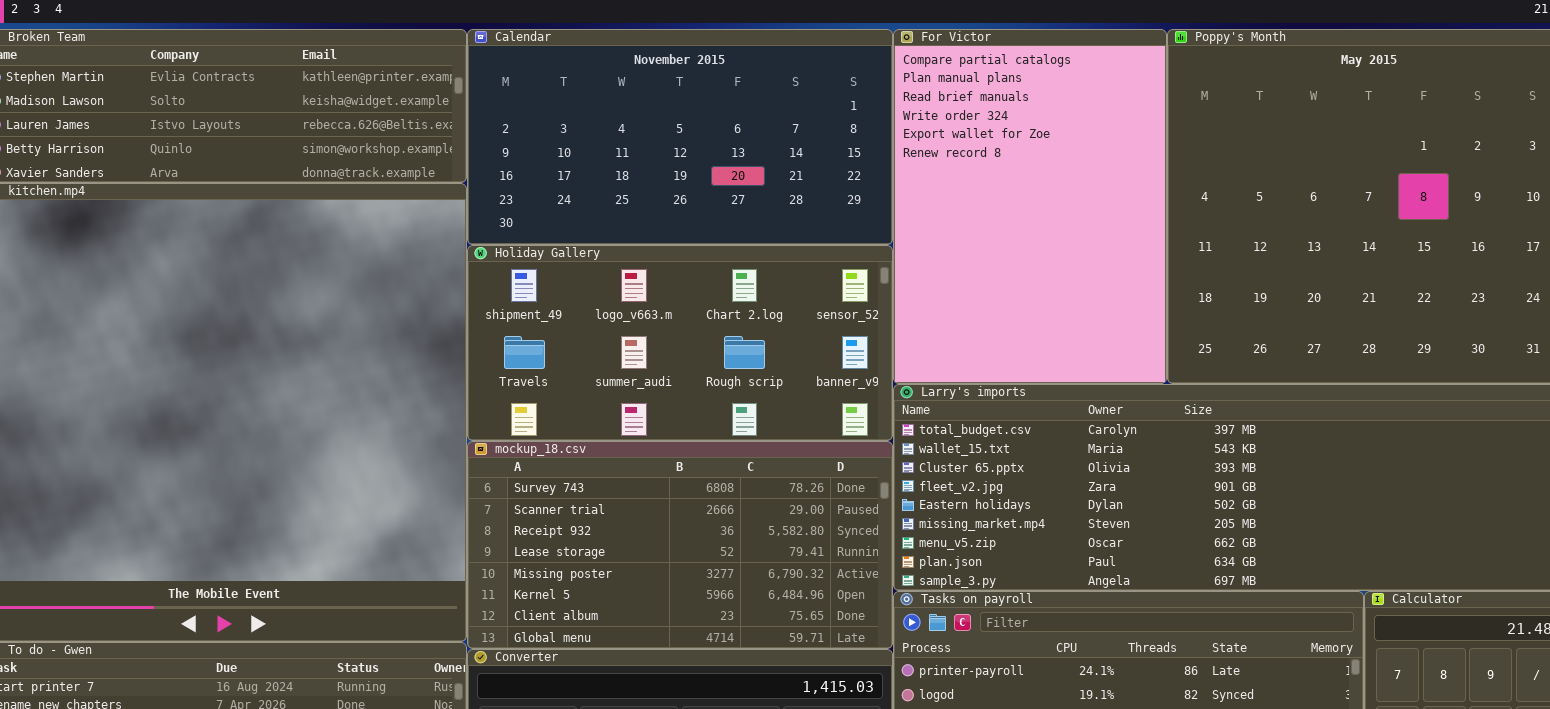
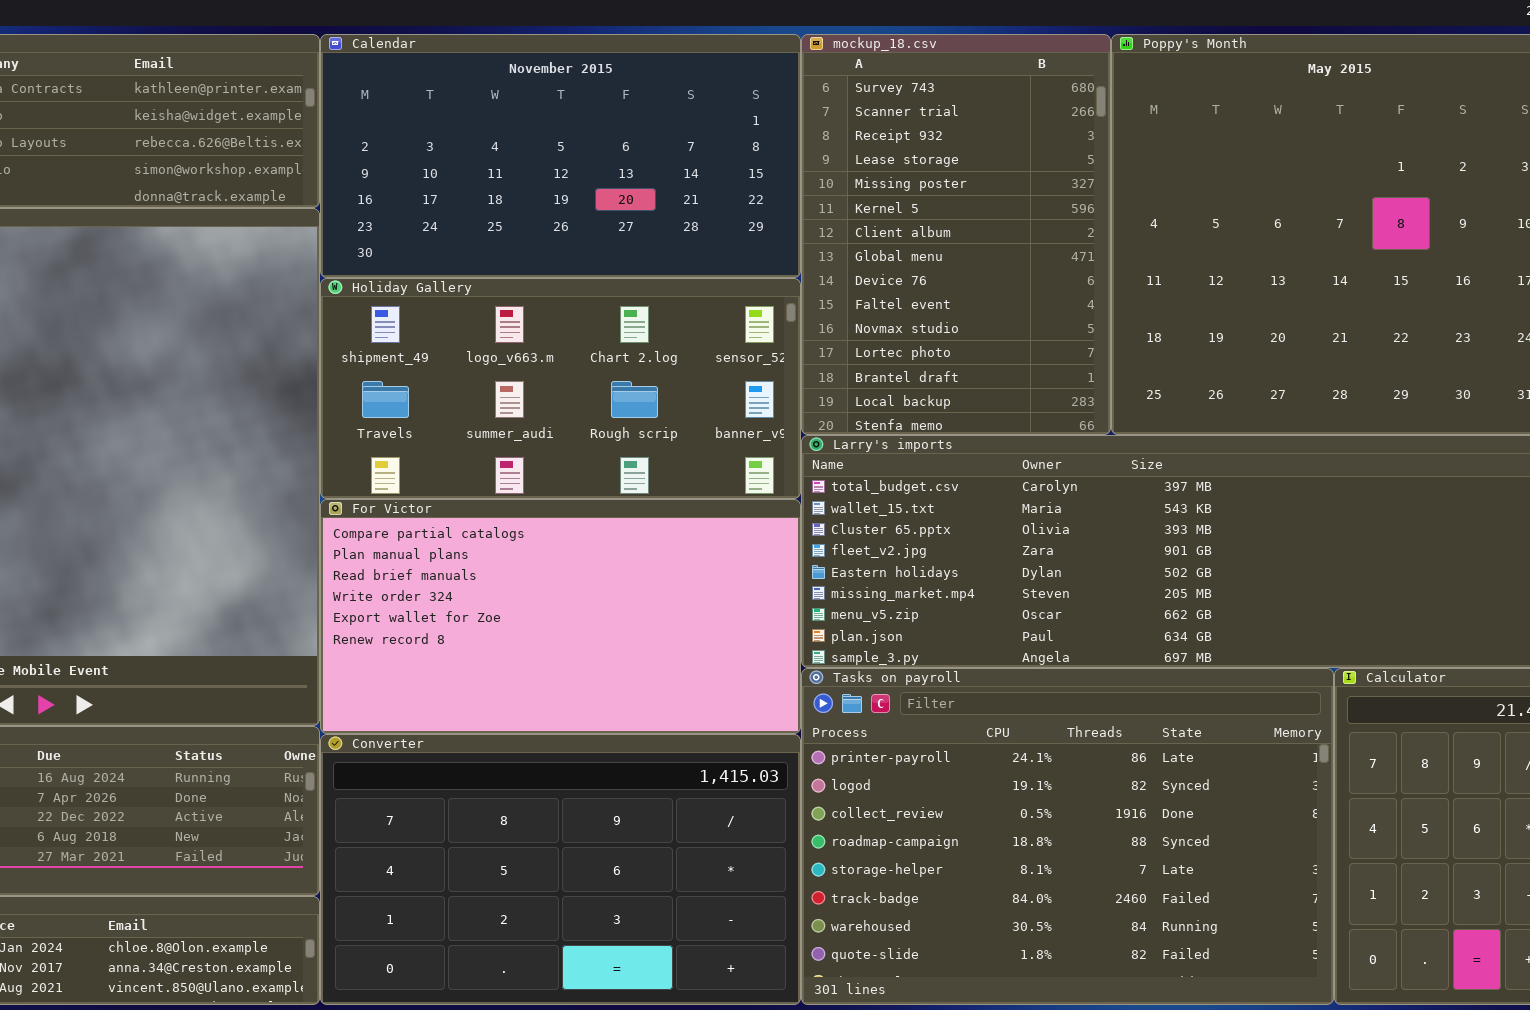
For Victor: [893,29,1167,384] -> [320,499,801,734], moved, resized
mockup_18.csv: [467,441,893,649] -> [801,34,1111,435], moved, resized

